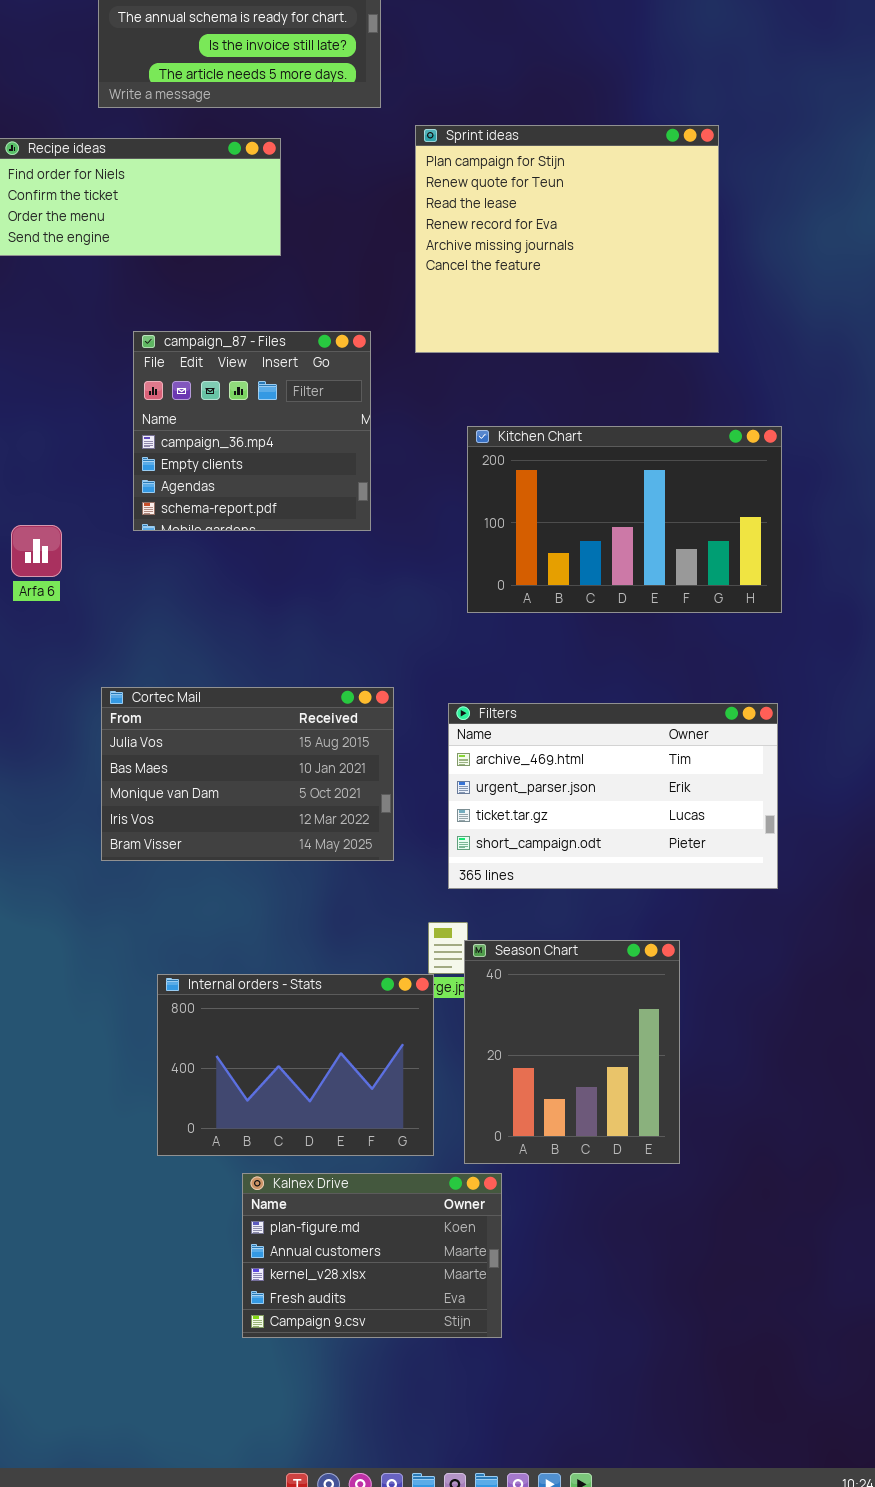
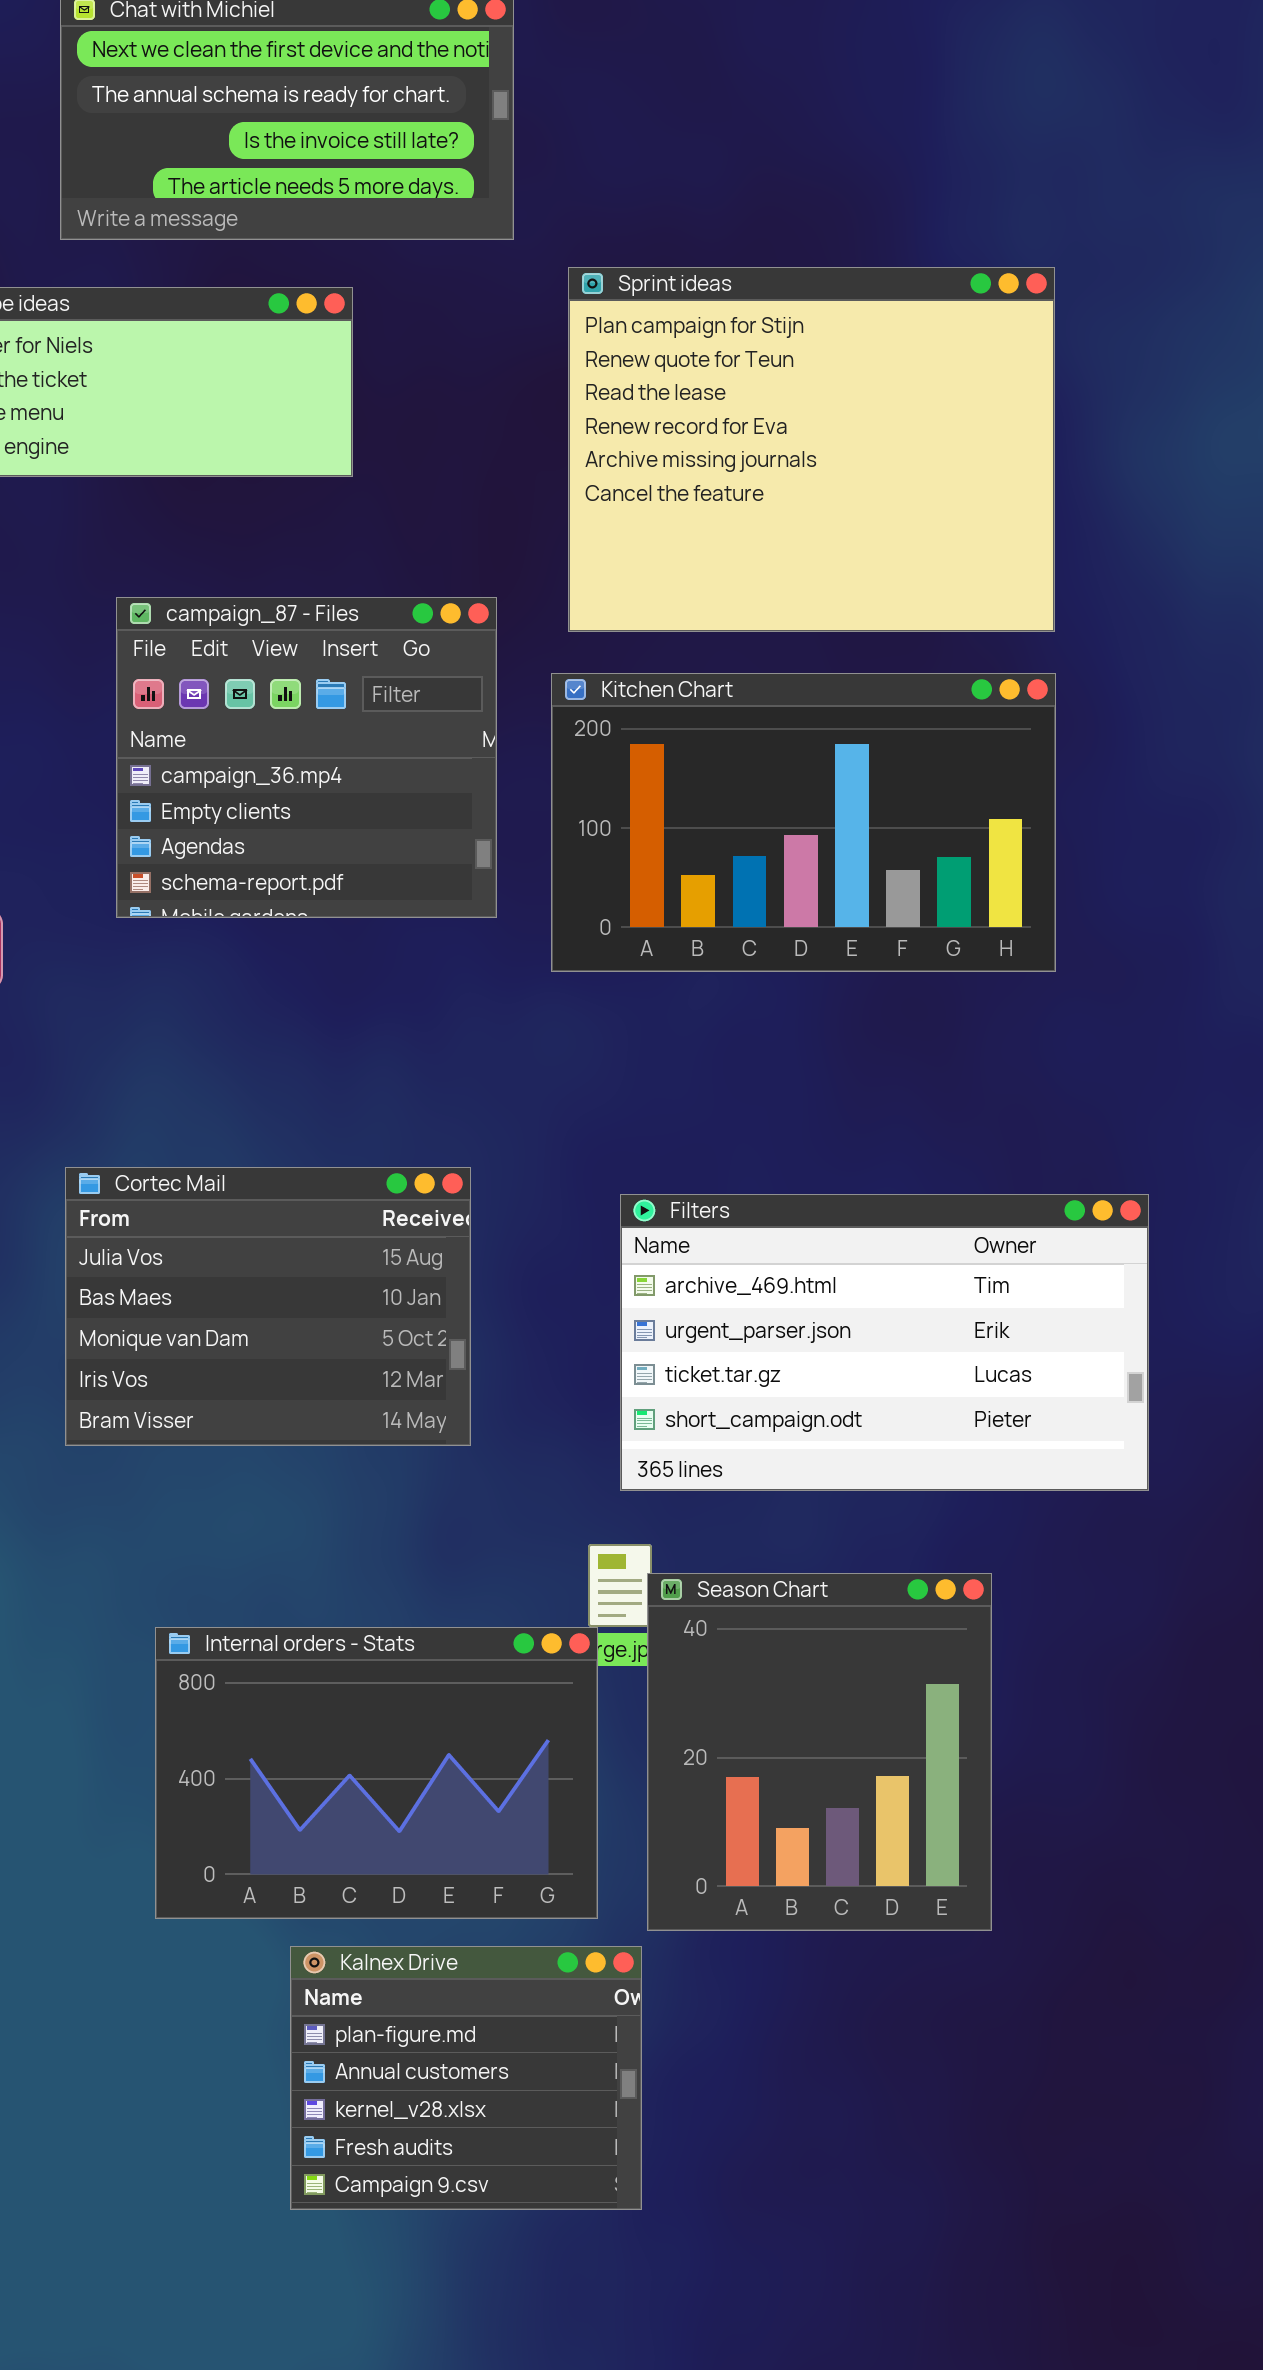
Kitchen Chart: [467,426,782,613] -> [551,673,1056,972], moved
Cortec Mail: [101,687,394,861] -> [65,1167,471,1446], resized
Kalnex Drive: [242,1173,502,1338] -> [290,1946,642,2210], resized

